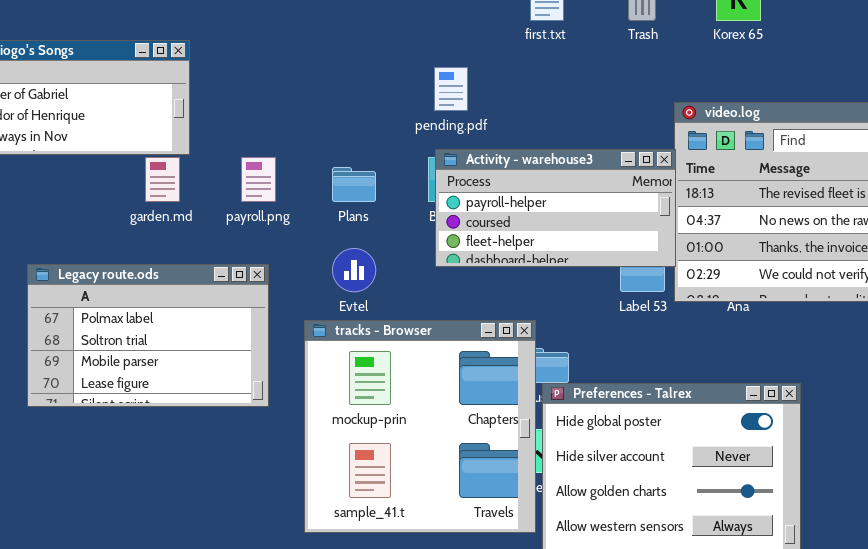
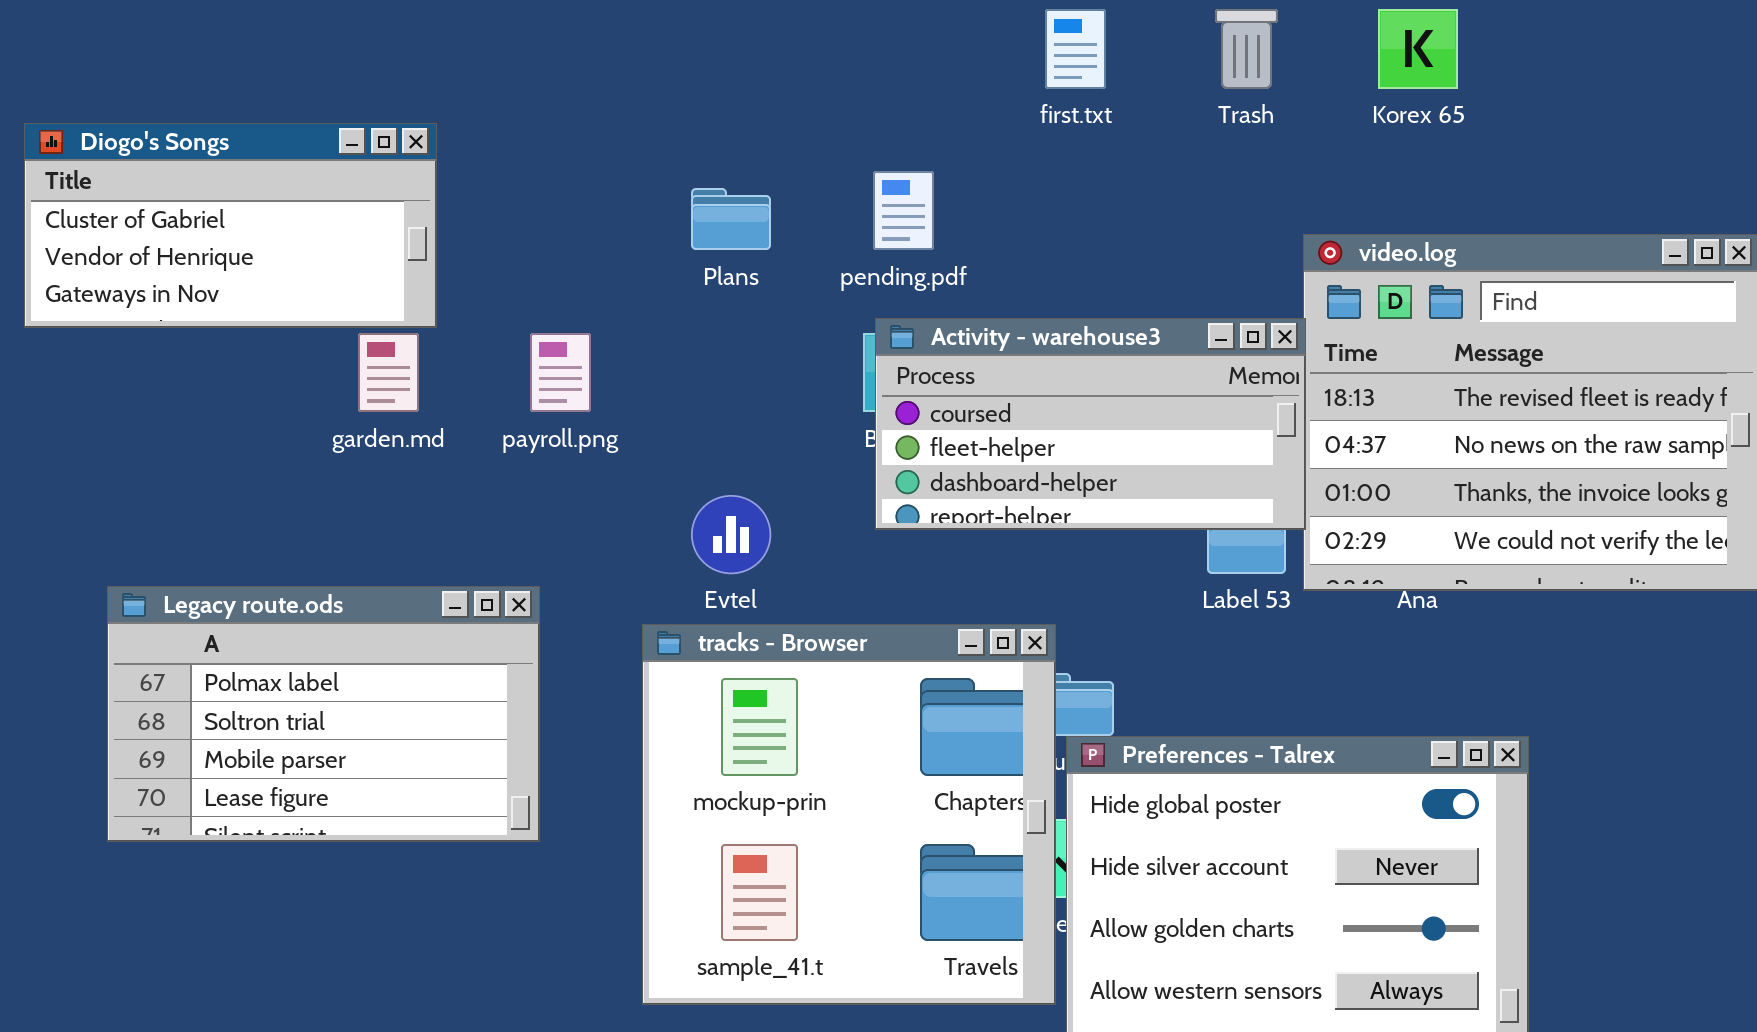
Activity - warehouse3: [435,149,676,267] -> [875,318,1306,530], scrolled down 1 row
Plans: [332,167,376,202] -> [691,188,771,250], moved
Legacy route.ods: [27,264,269,407] -> [107,586,540,842], moved

